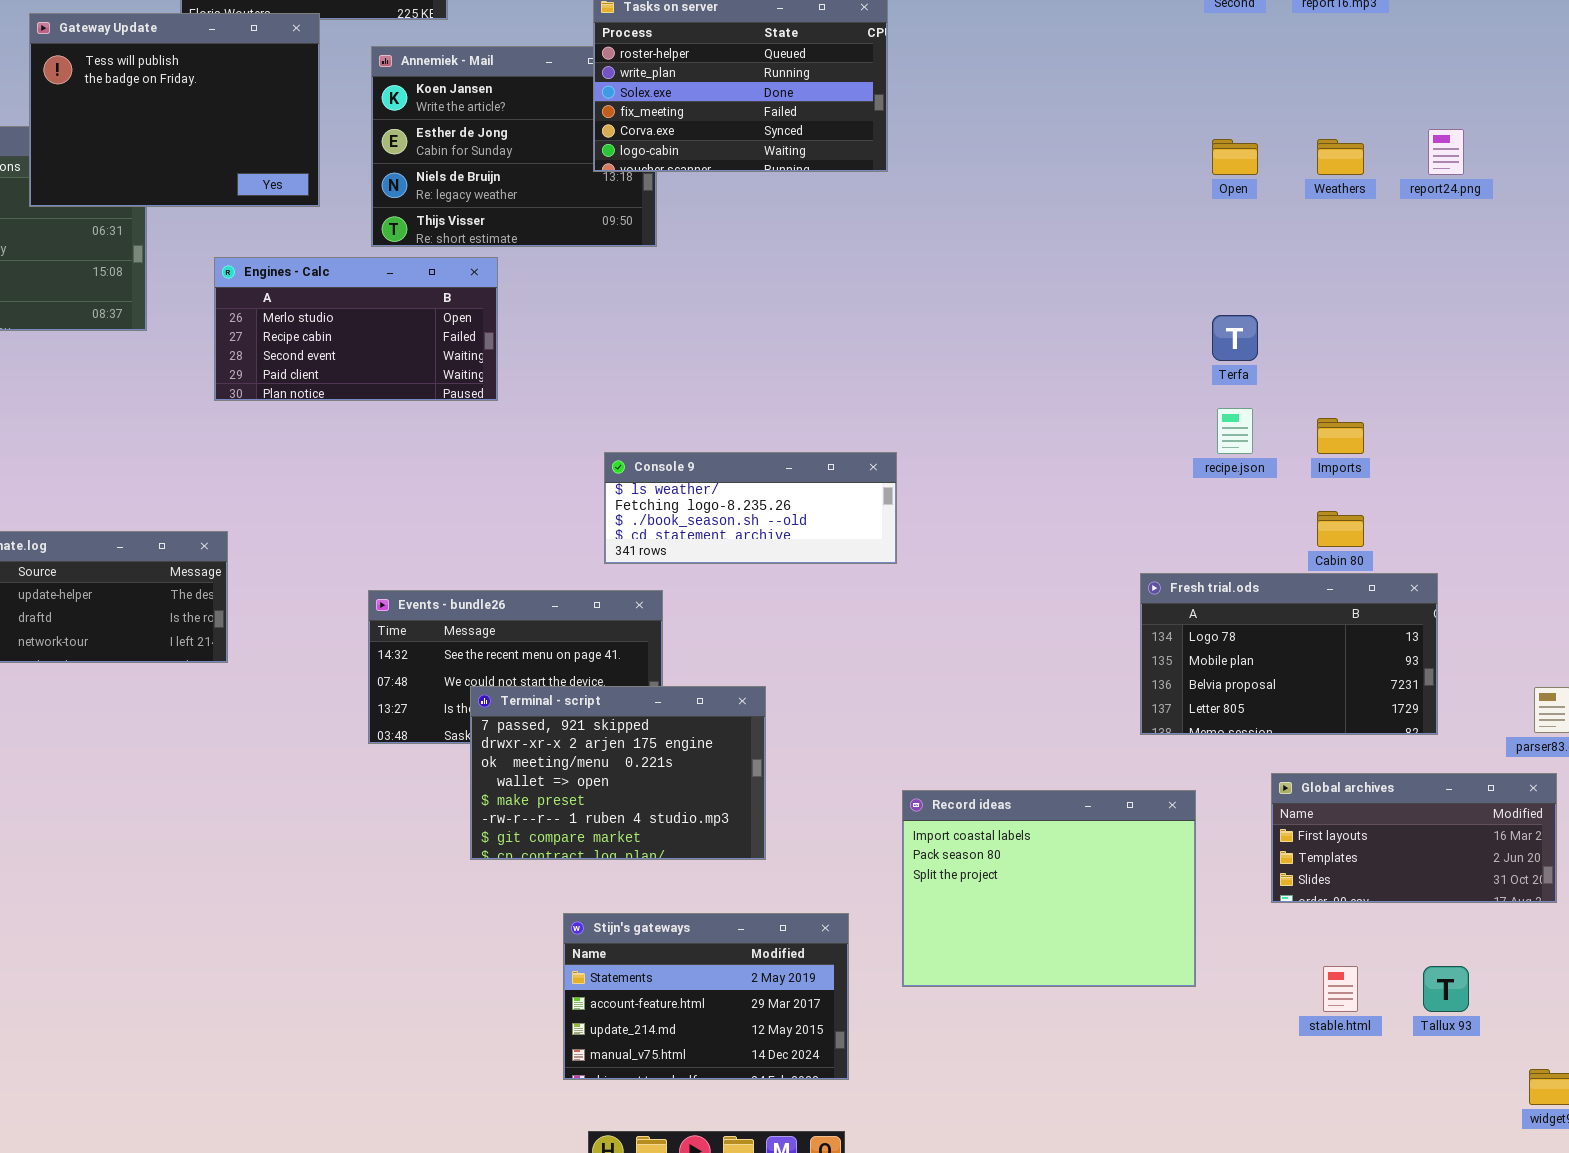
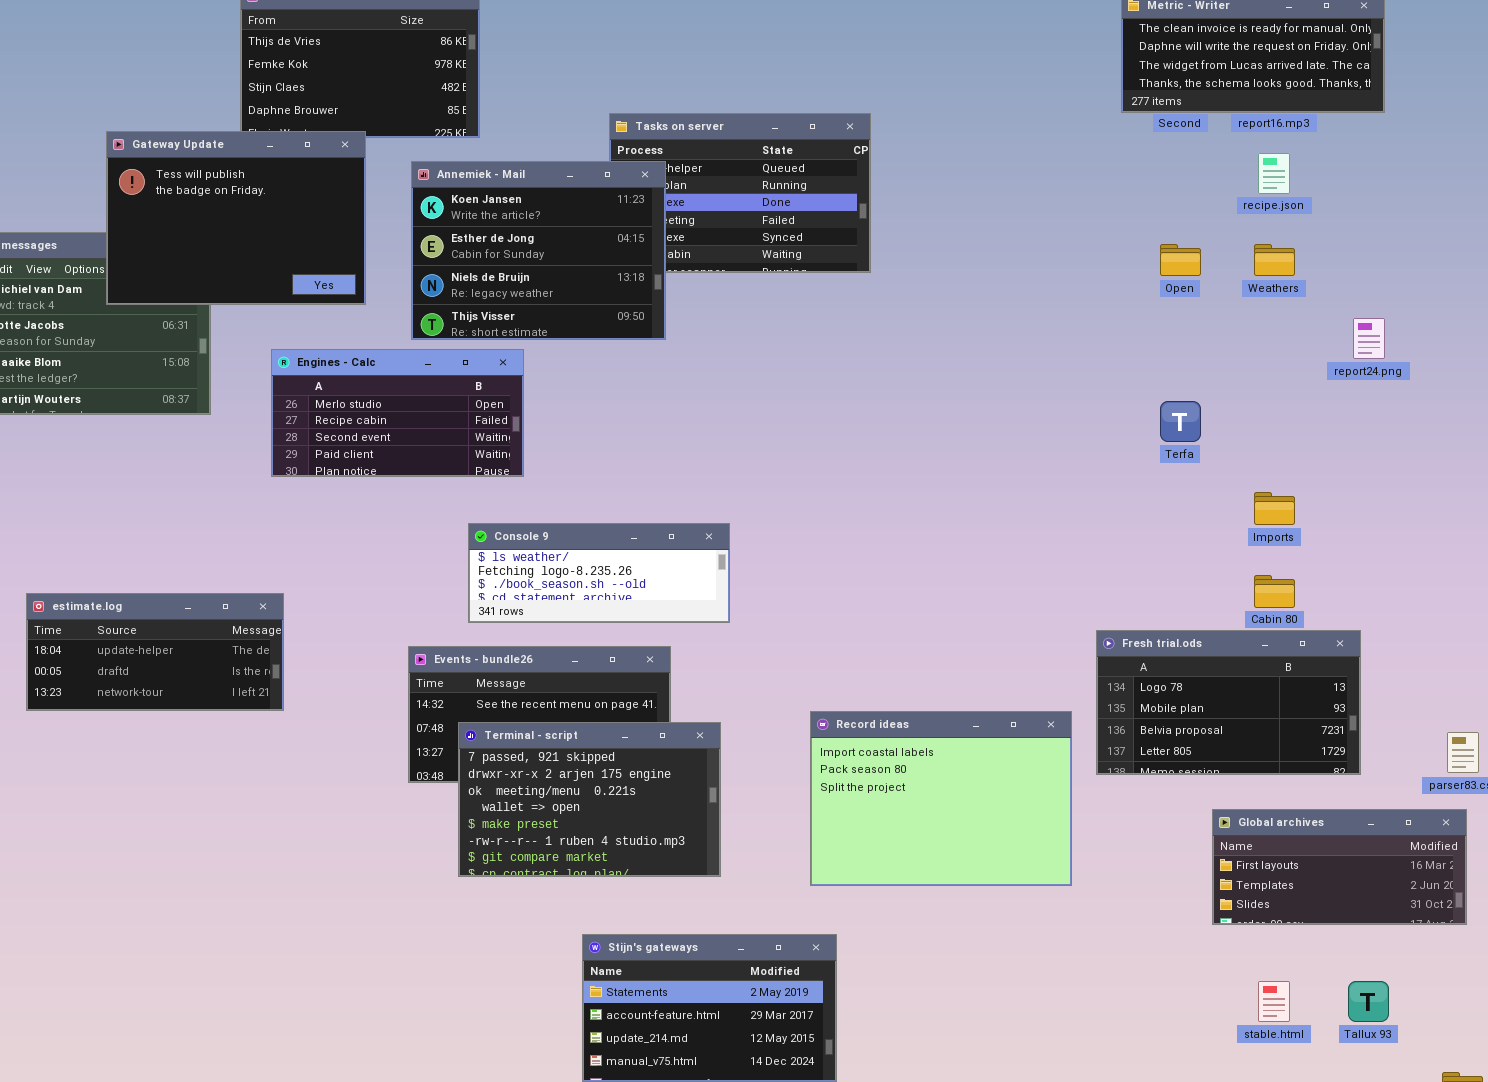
Annemiek - Mail: [371,46,657,247] -> [411,161,666,340], raised
report24.png: [1428,129,1464,175] -> [1353,318,1385,359], moved
recipe.json: [1217,408,1253,454] -> [1258,153,1290,194], moved
Console 9: [604,452,897,564] -> [468,523,730,623], moved
Terminal - script: [470,686,766,860] -> [458,722,721,877], moved
Record ideas: [902,790,1196,987] -> [810,711,1072,886], moved

